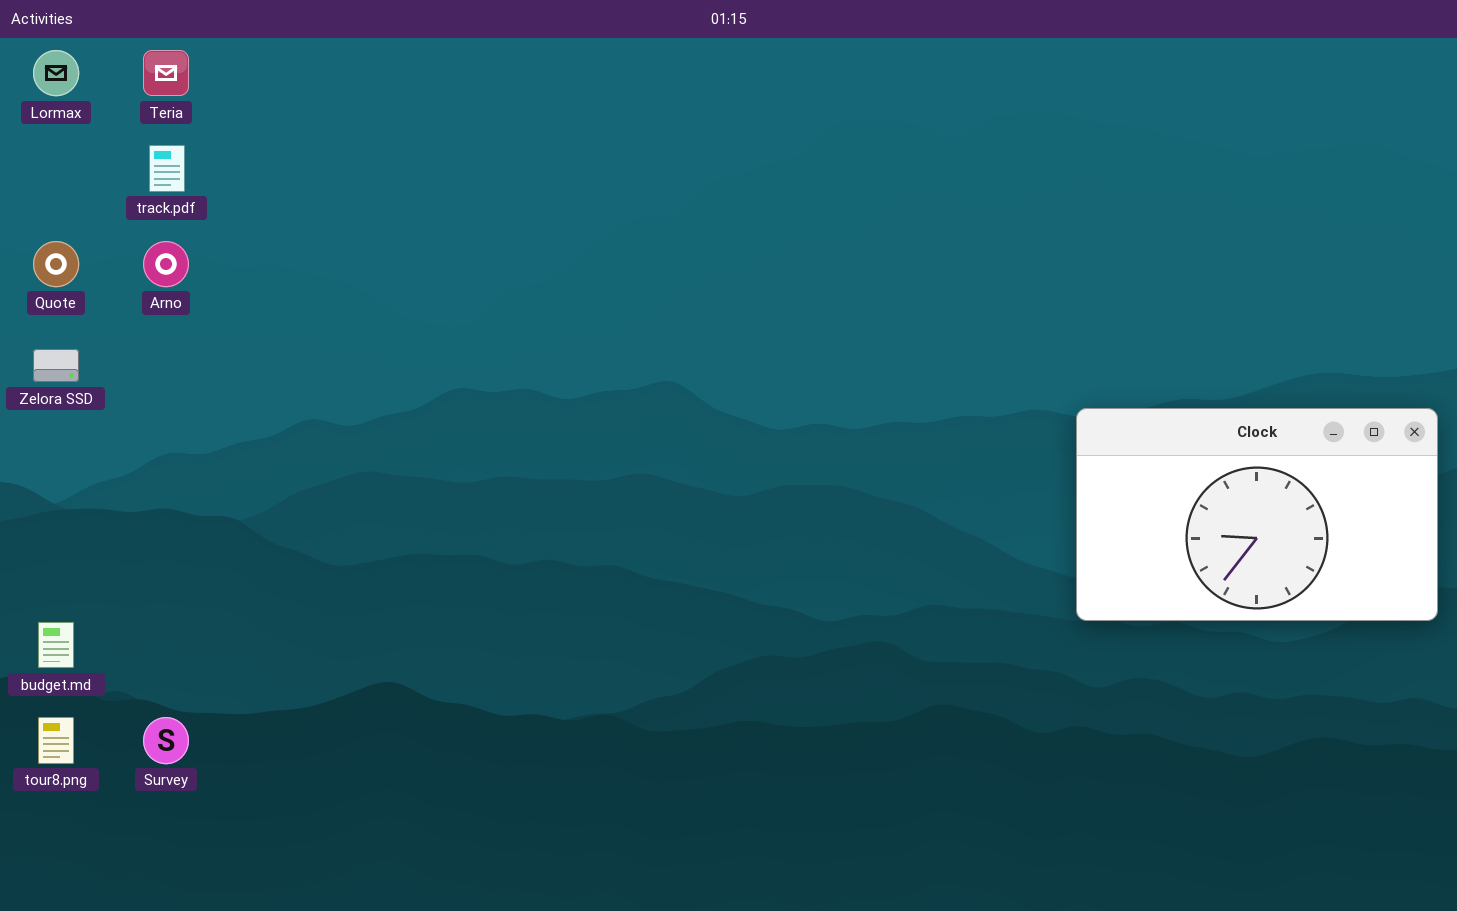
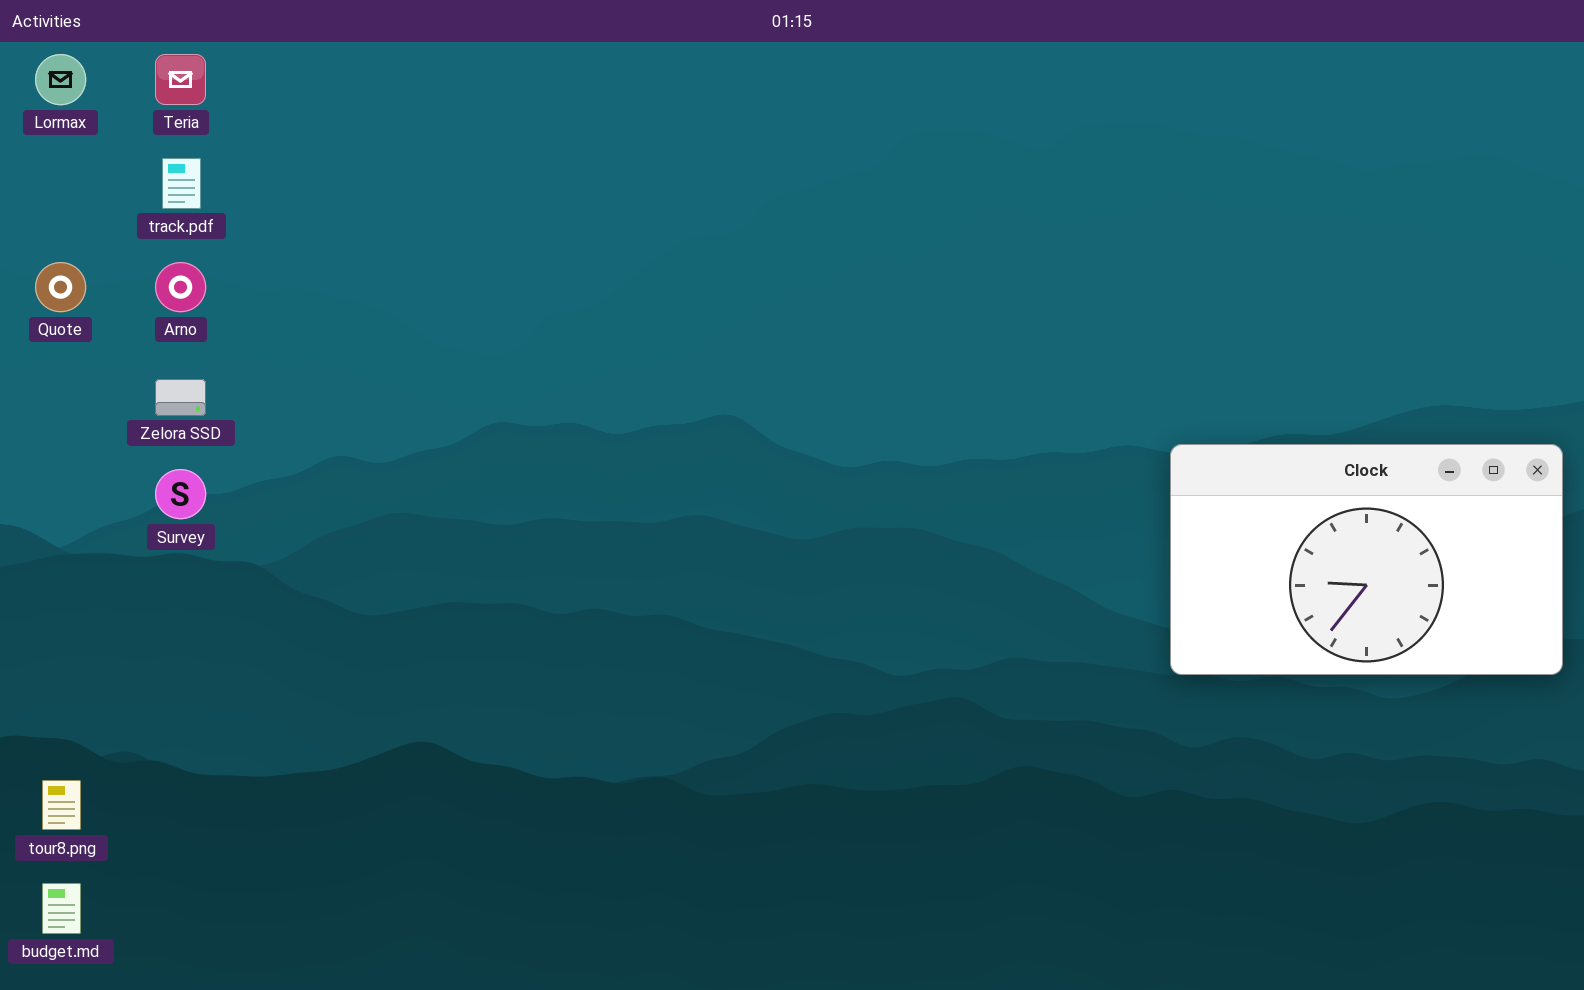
Zelora SSD: [33,349,79,382] -> [155,379,206,416], moved
budget.md: [38,622,74,668] -> [42,883,81,934], moved
Survey: [143,717,189,764] -> [155,469,206,519], moved

